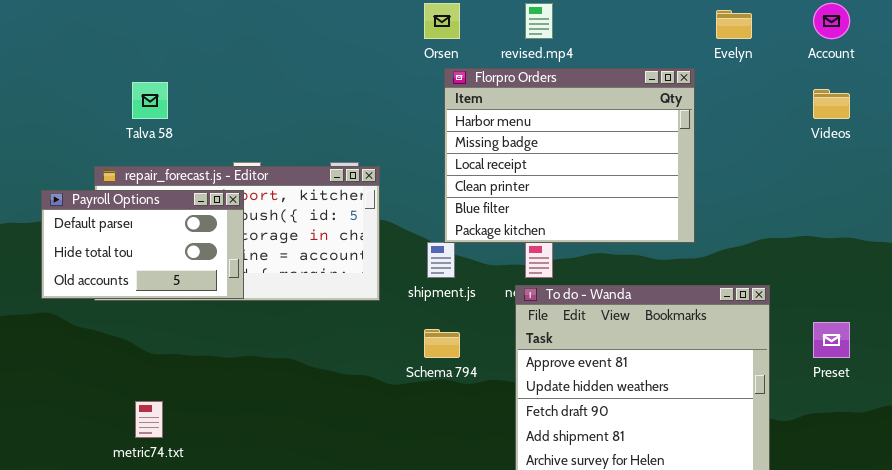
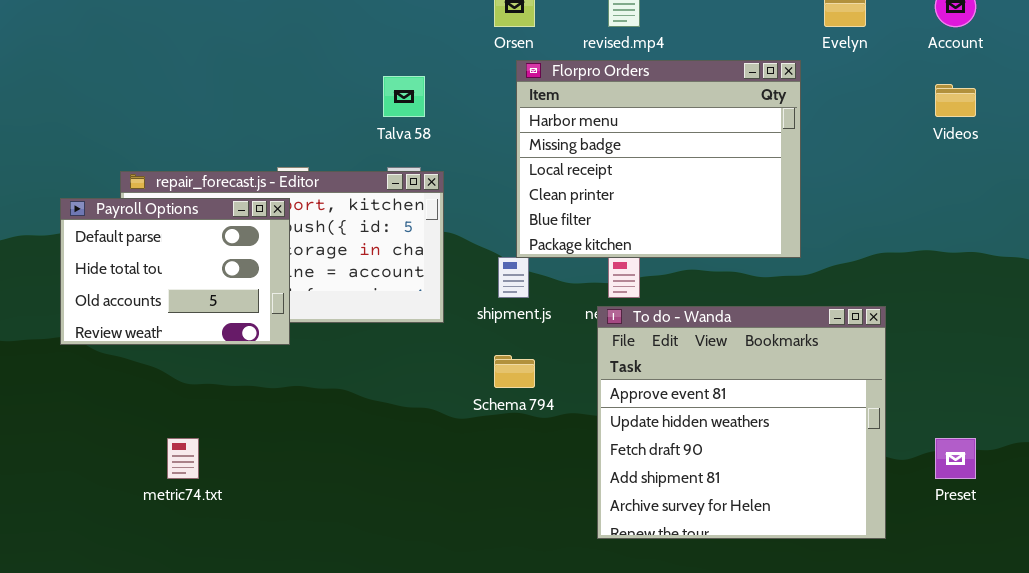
Talva 58: [132,82,168,119] -> [383,76,425,117], moved
Payroll Options: [41,190,244,299] -> [60,198,290,345], resized
Preset: [813,322,850,358] -> [935,438,976,479], moved

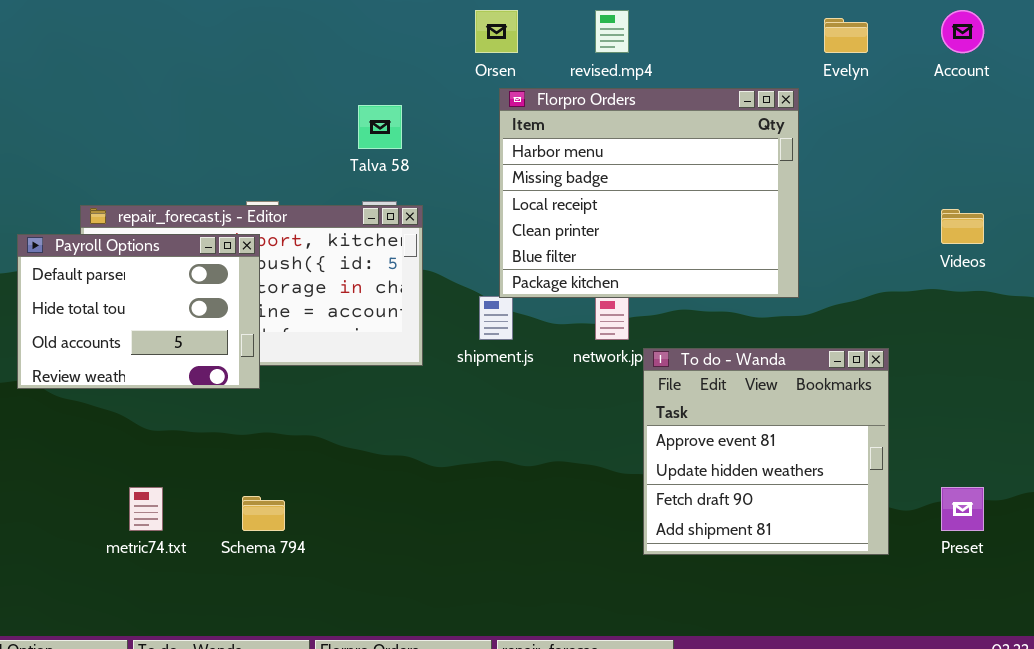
Videos: [935,84,976,117] -> [941,209,984,244], moved
To do - Wanda: [597,306,886,539] -> [643,348,889,555], resized
Schema 794: [494,355,535,388] -> [242,496,285,531], moved

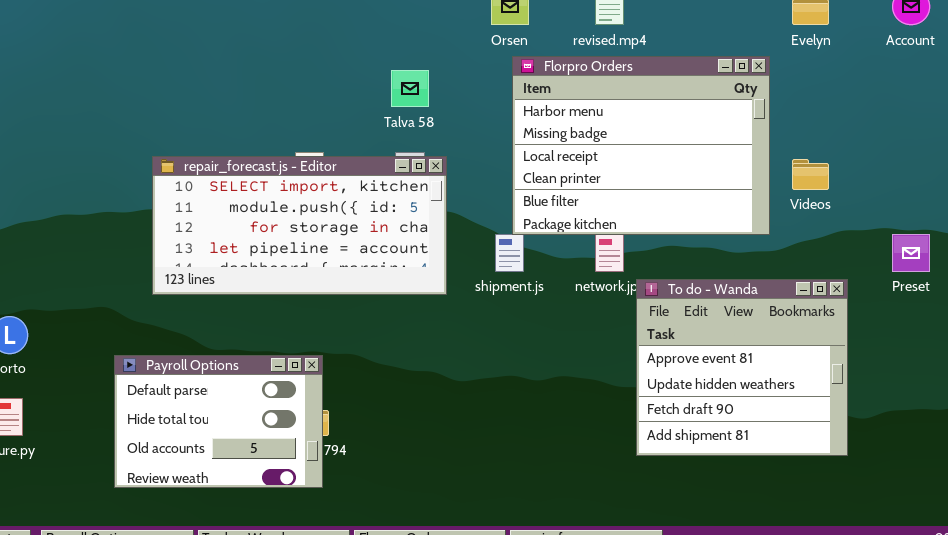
Videos: [941,209,984,244] -> [792,159,829,190], moved
Payroll Options: [17,234,260,389] -> [114,355,323,488], moved
Preset: [941,487,984,531] -> [892,234,930,272], moved

